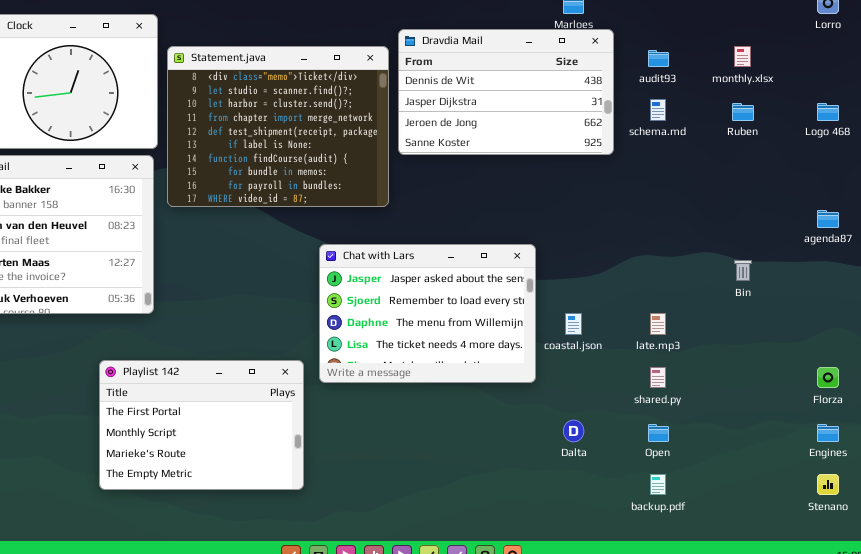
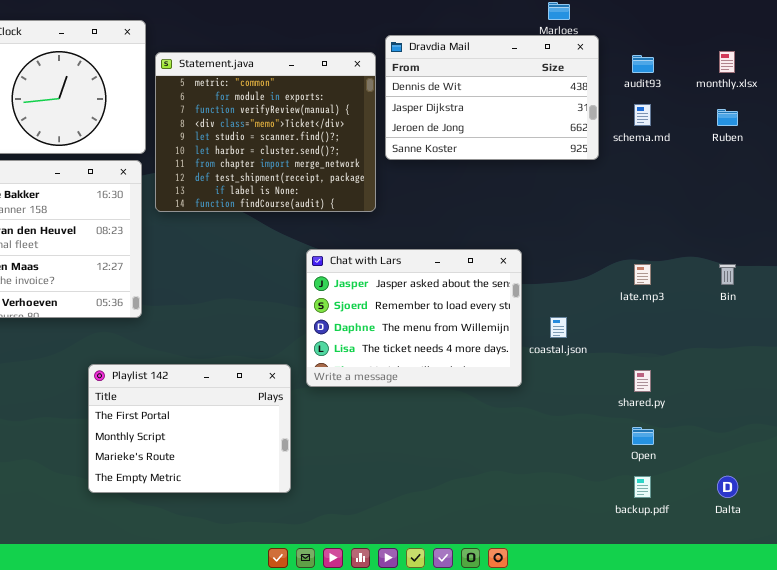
Statement.java: [167,46,389,207] -> [155,52,376,212], scrolled up 3 rows
late.mp3: [650,313,666,335] -> [634,264,651,285], moved
Dalta: [563,420,584,442] -> [717,476,738,498], moved

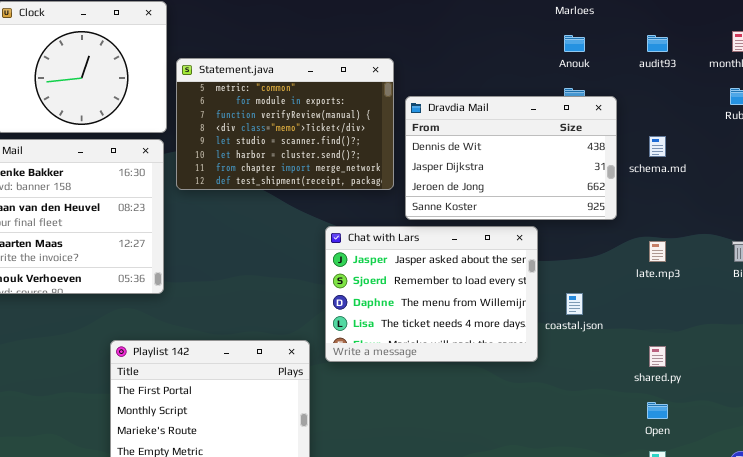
Dravdia Mail: [385,35,599,160] -> [405,96,617,220], moved
Statement.java: [155,52,376,212] -> [176,58,394,190], resized
schema.md: [634,104,651,126] -> [649,136,666,157], moved

